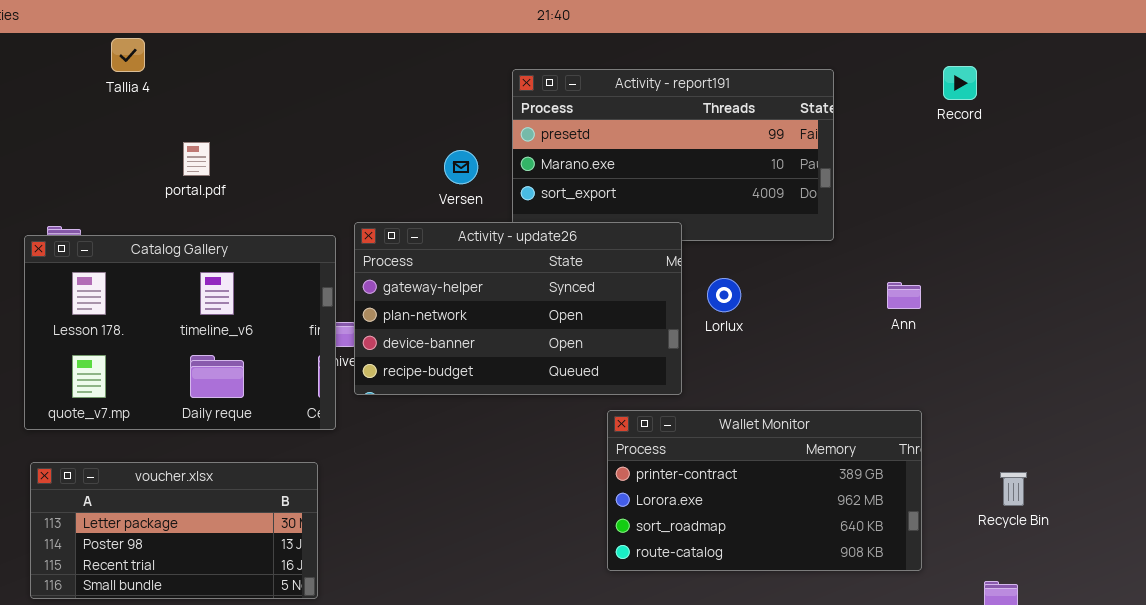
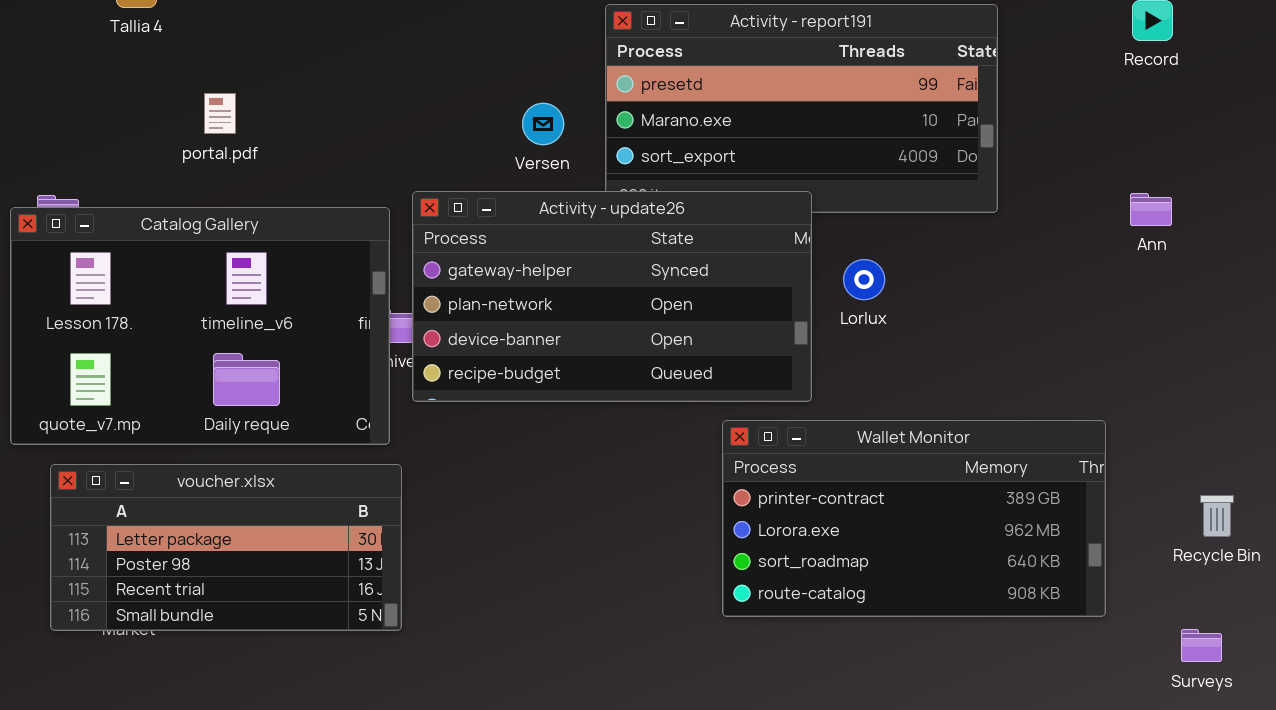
Ann: [887,282,921,309] -> [1130,193,1172,226], moved
voucher.xlsx: [30,462,318,599] -> [50,464,402,631], moved

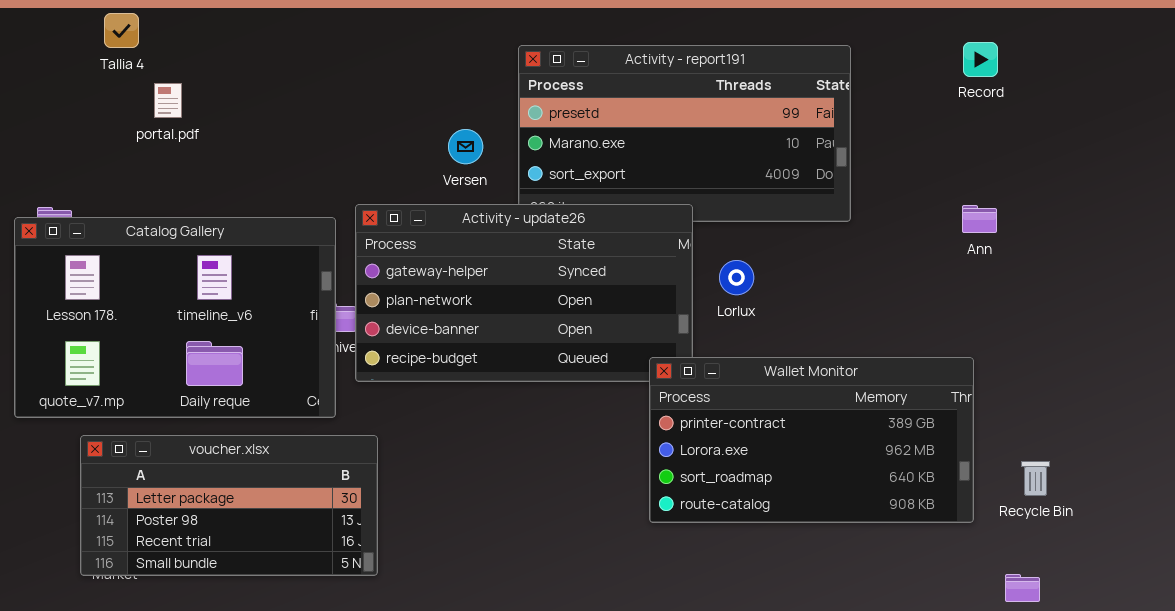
portal.pdf: [204,93,236,134] -> [154,83,182,118], moved
Wallet Monitor: [722,420,1106,617] -> [649,357,974,523], moved
voucher.xlsx: [50,464,402,631] -> [80,435,378,576], moved

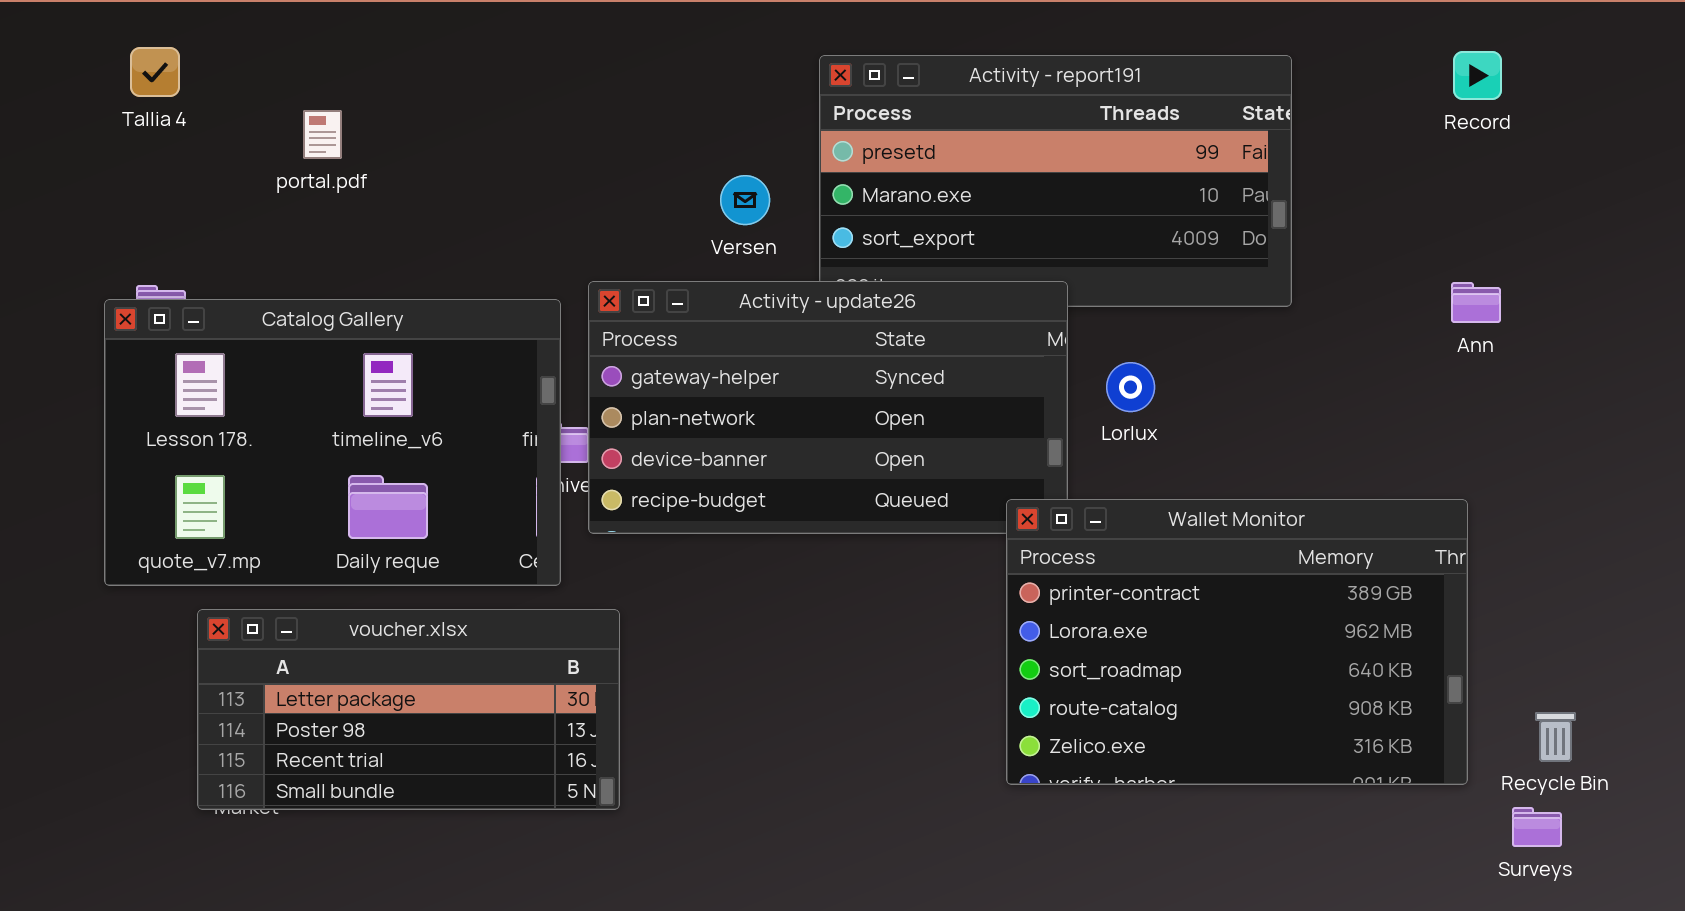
Tallia 4: [104,13,139,48] -> [130,47,180,97], moved
Wallet Monitor: [649,357,974,523] -> [1006,499,1468,785], resized
Recycle Bin: [1021,461,1050,496] -> [1535,712,1576,762], moved

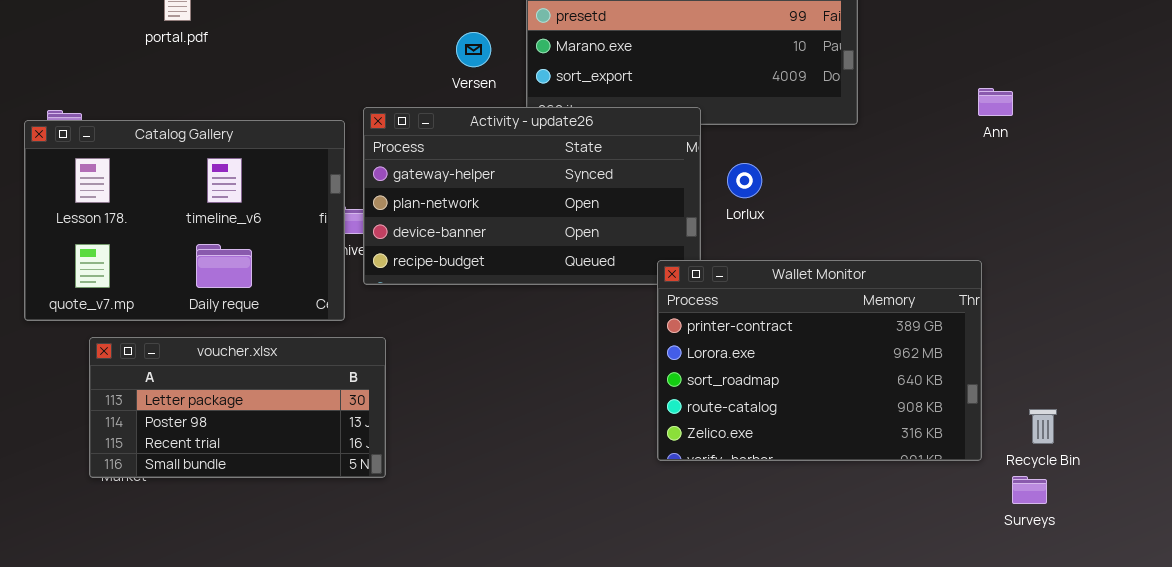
Ann: [1451,282,1501,323] -> [978,88,1013,116], moved

